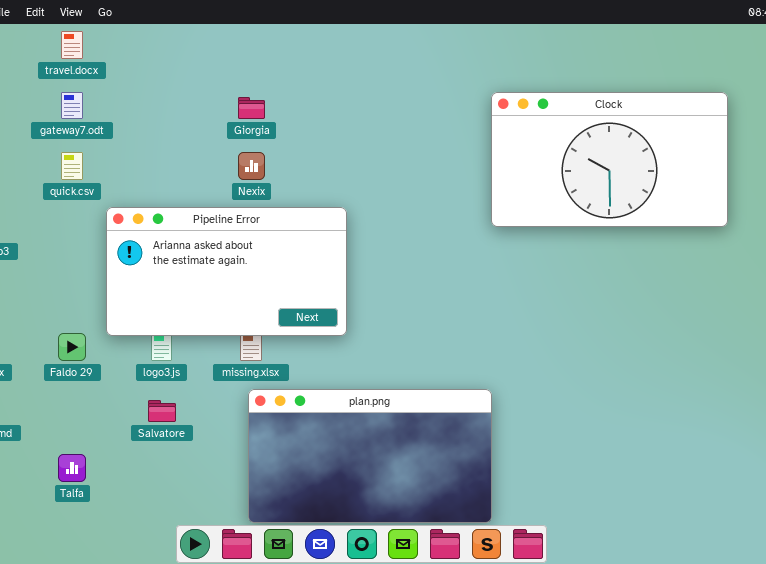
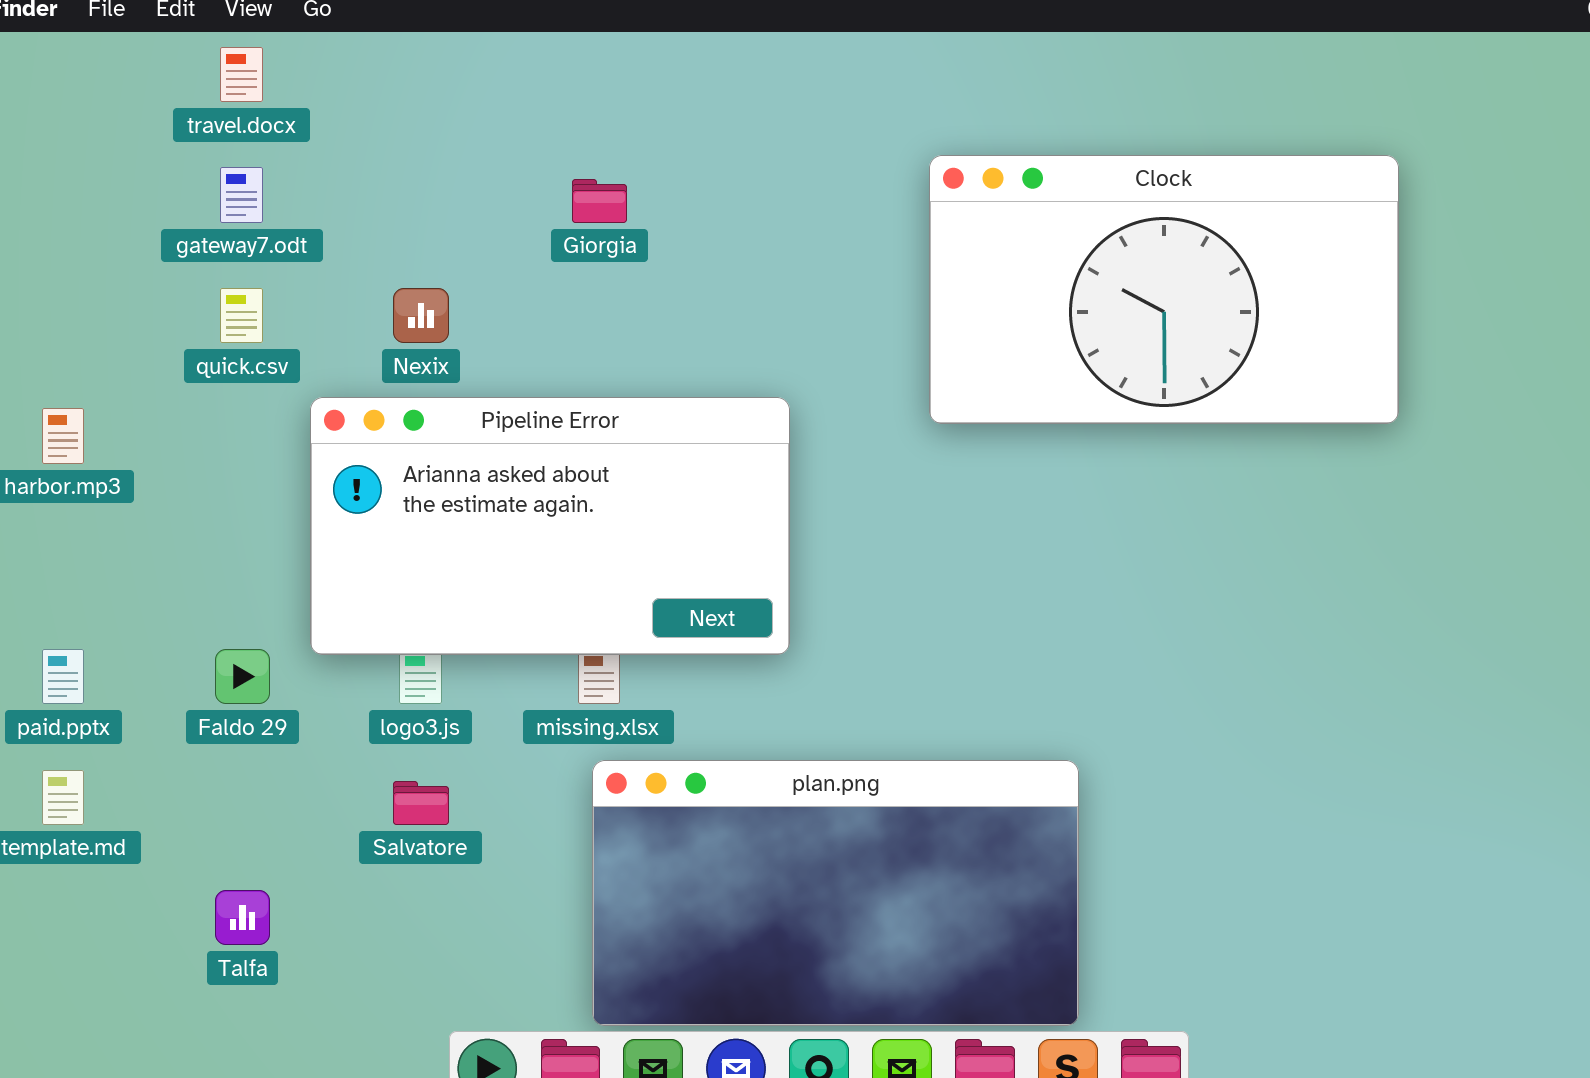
Clock: [491,92,728,227] -> [929,155,1399,424], moved
Nexix: [238,152,265,180] -> [393,288,449,343], moved

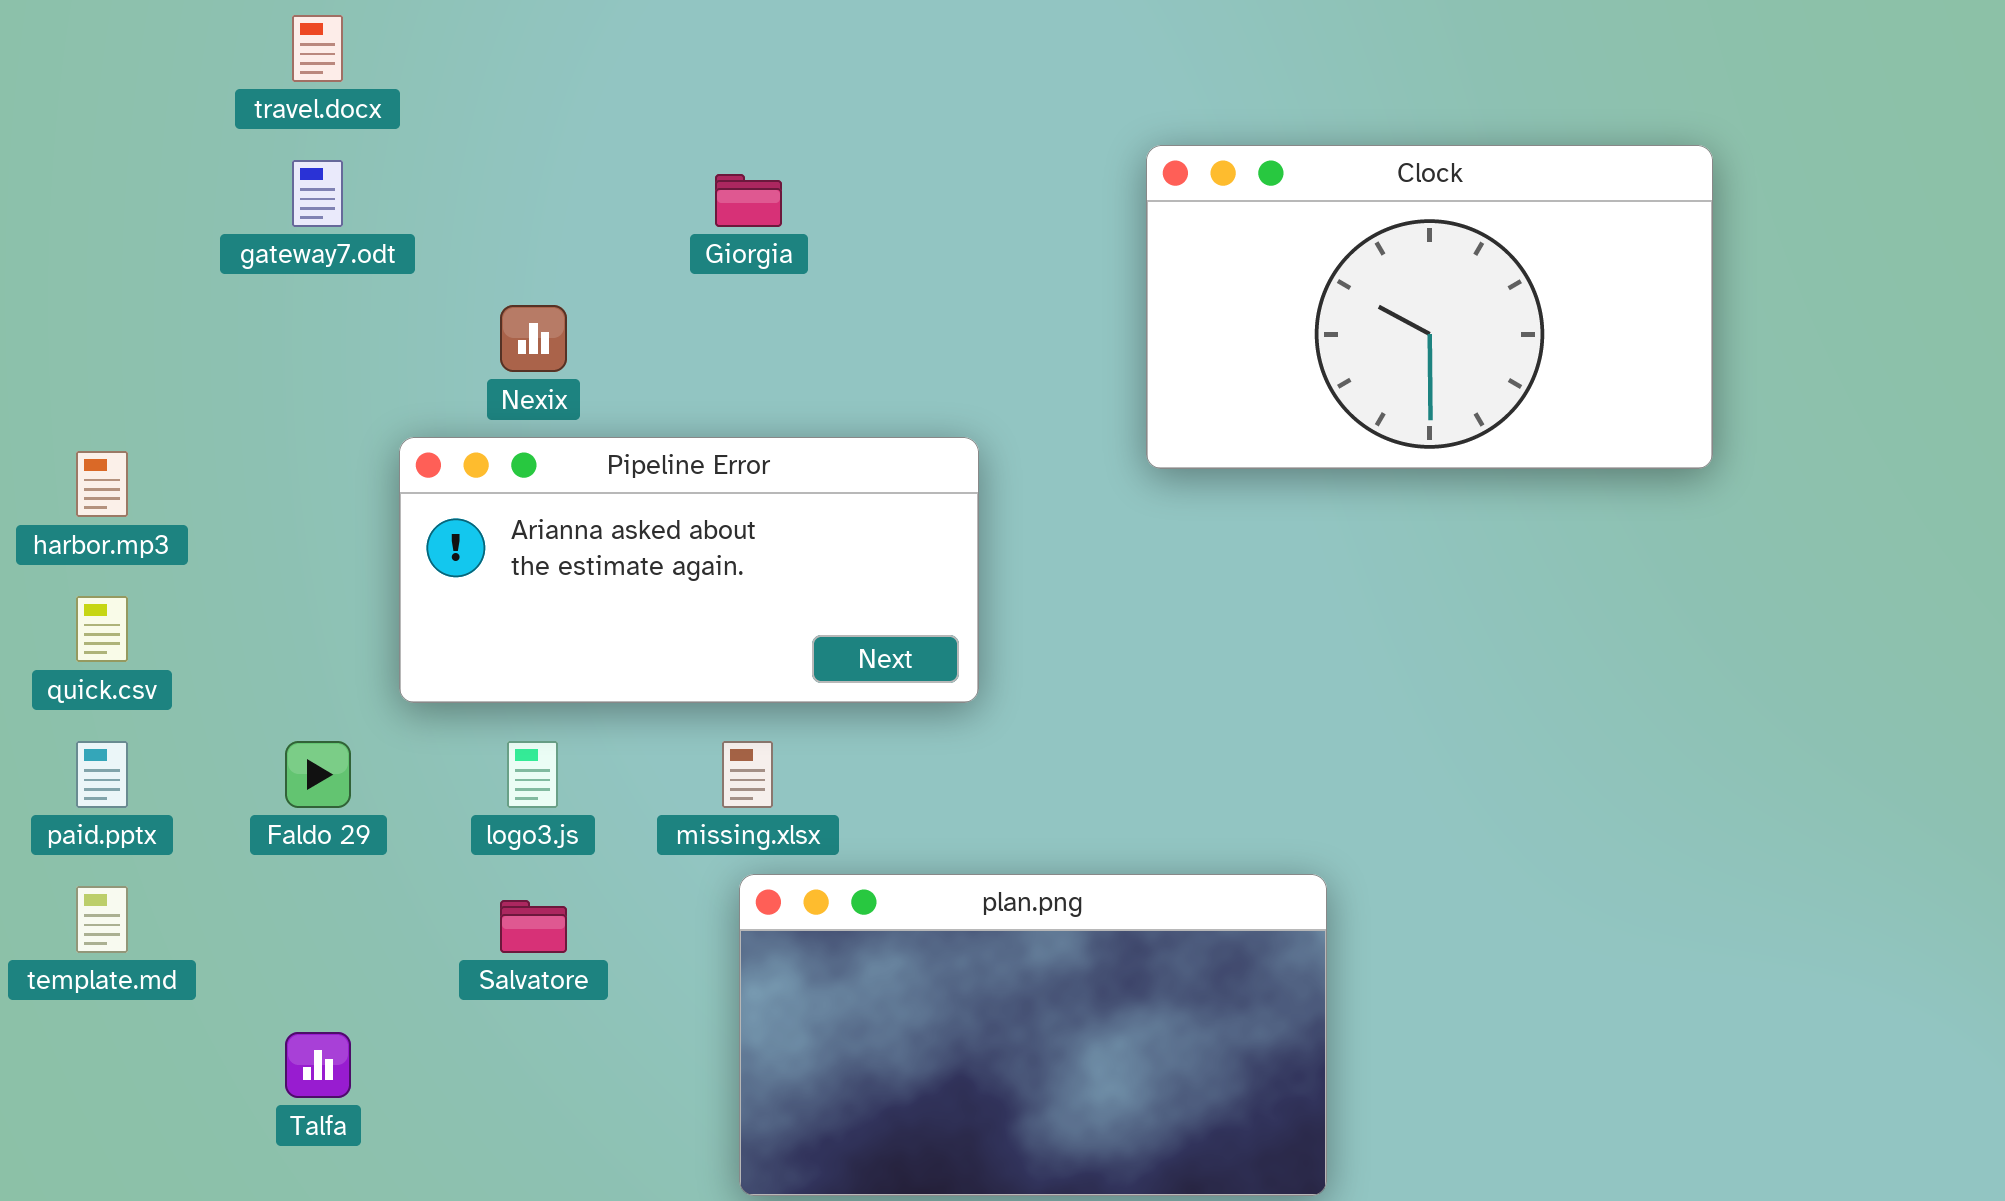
quick.csv: [220,288,263,343] -> [76,596,128,662], moved
Pipeline Error: [310,397,790,655] -> [399,437,979,703], resized

